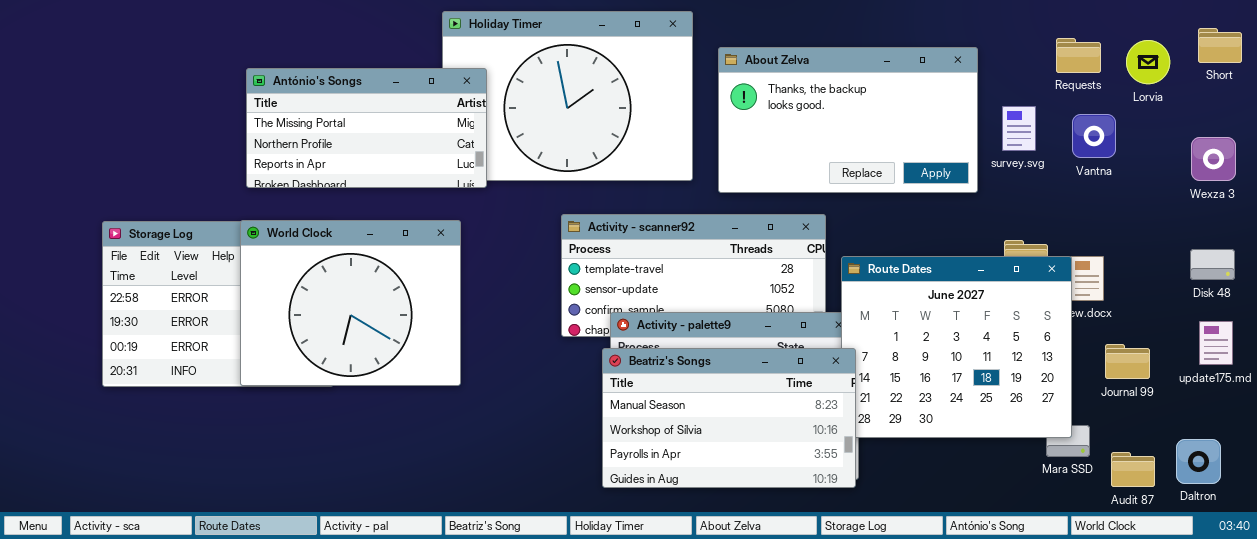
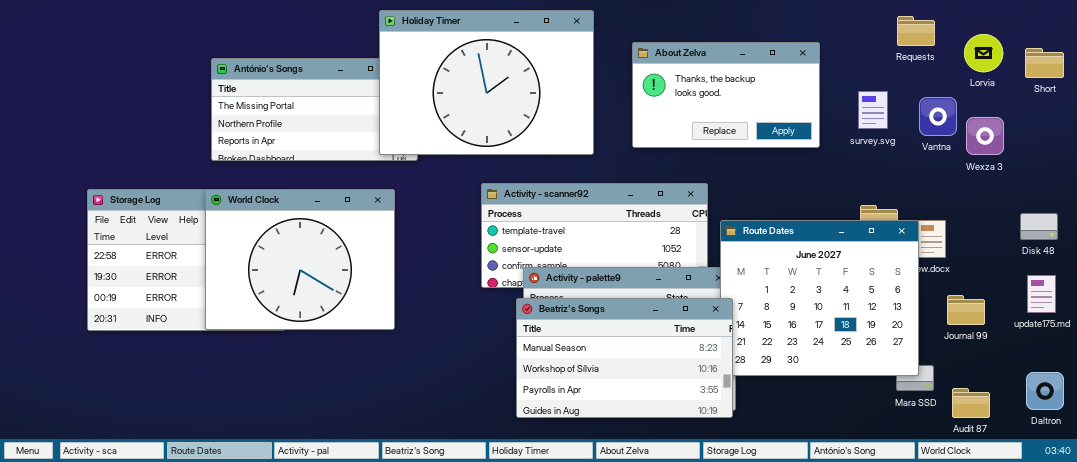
Holiday Timer: [442,11,693,181] -> [379,10,594,155], raised
Short: [1198,28,1242,63] -> [1025,48,1064,78], moved
Requests: [1056,38,1101,73] -> [897,16,935,46], moved
About Zelva: [718,47,978,193] -> [632,42,820,148], moved, resized
Wexza 3: [1191,137,1236,181] -> [966,117,1004,155], moved
Daltron: [1176,439,1221,484] -> [1026,372,1064,410], moved

